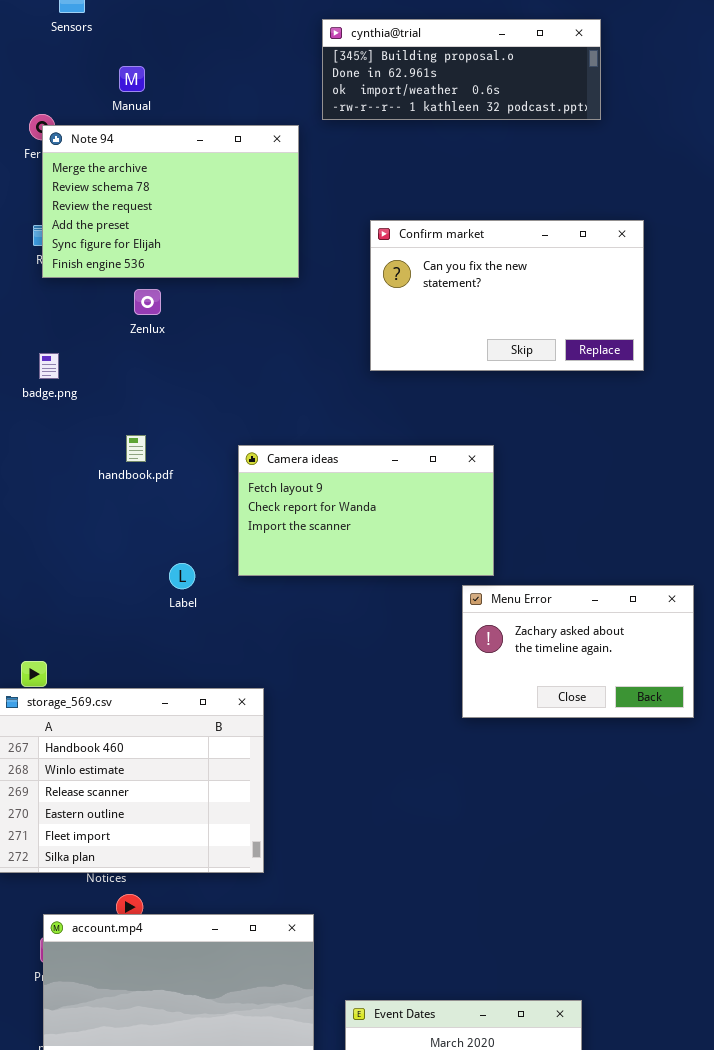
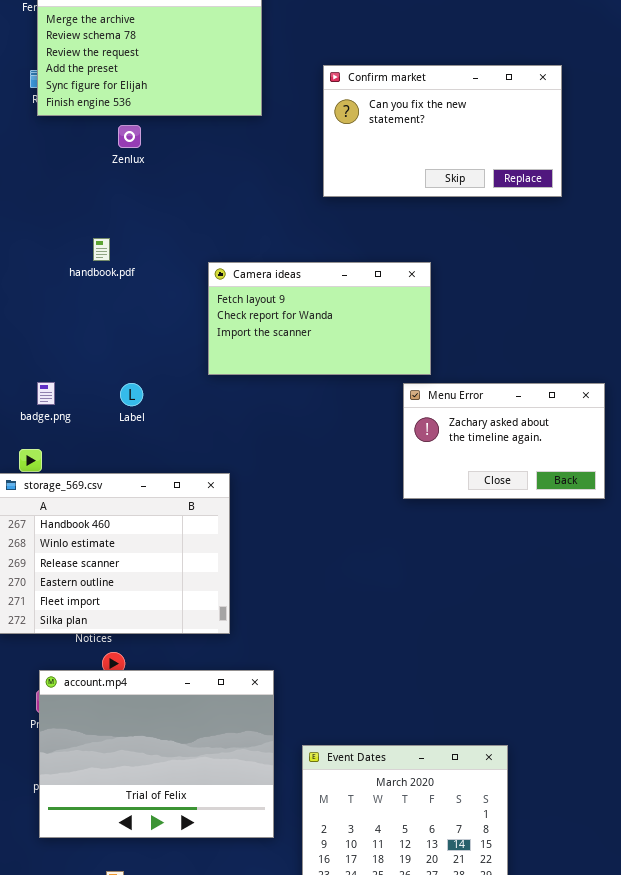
badge.png: [39,353,59,379] -> [37,382,55,405], moved
handbook.pdf: [126,435,146,462] -> [93,238,110,261], moved
Label: [169,563,195,589] -> [120,383,143,406], moved

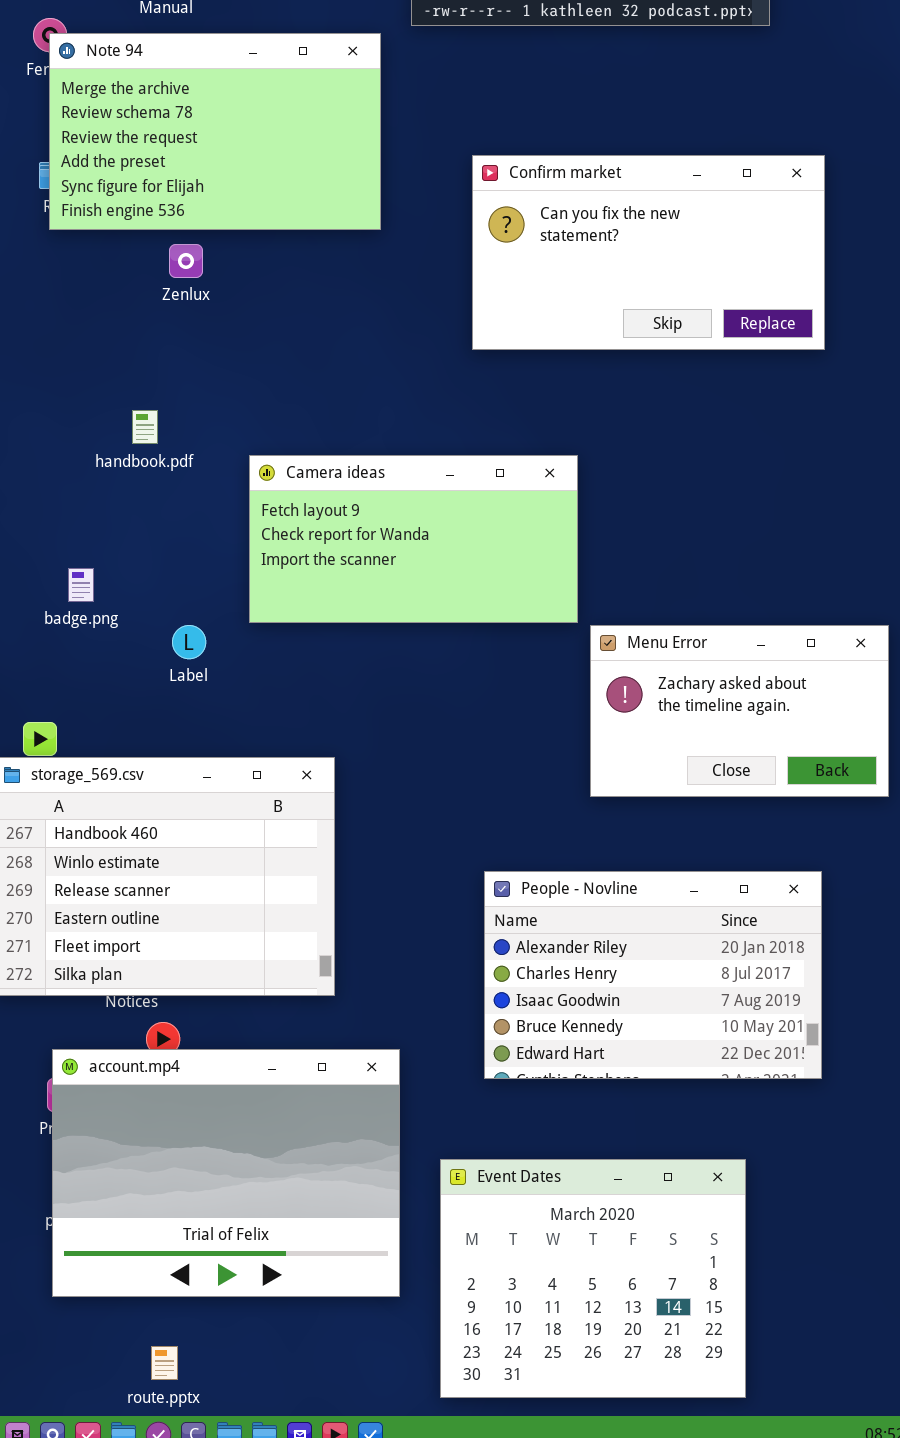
Camera ideas: [208,262,431,375] -> [249,455,578,623], moved
badge.png: [37,382,55,405] -> [68,568,94,602], moved
People - Novline: none -> [484,871,822,1079], opened

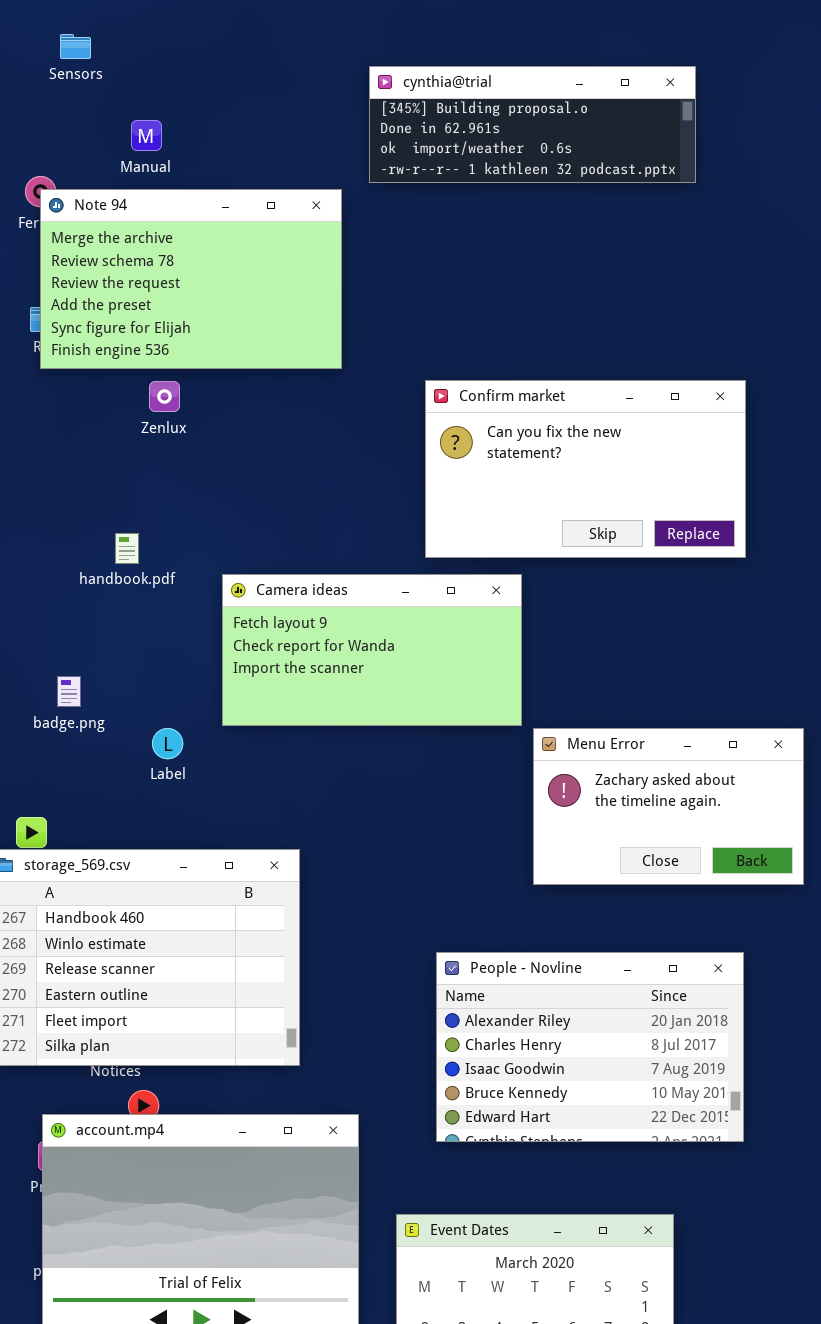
Confirm market: [472,155,825,350] -> [425,380,746,558], moved

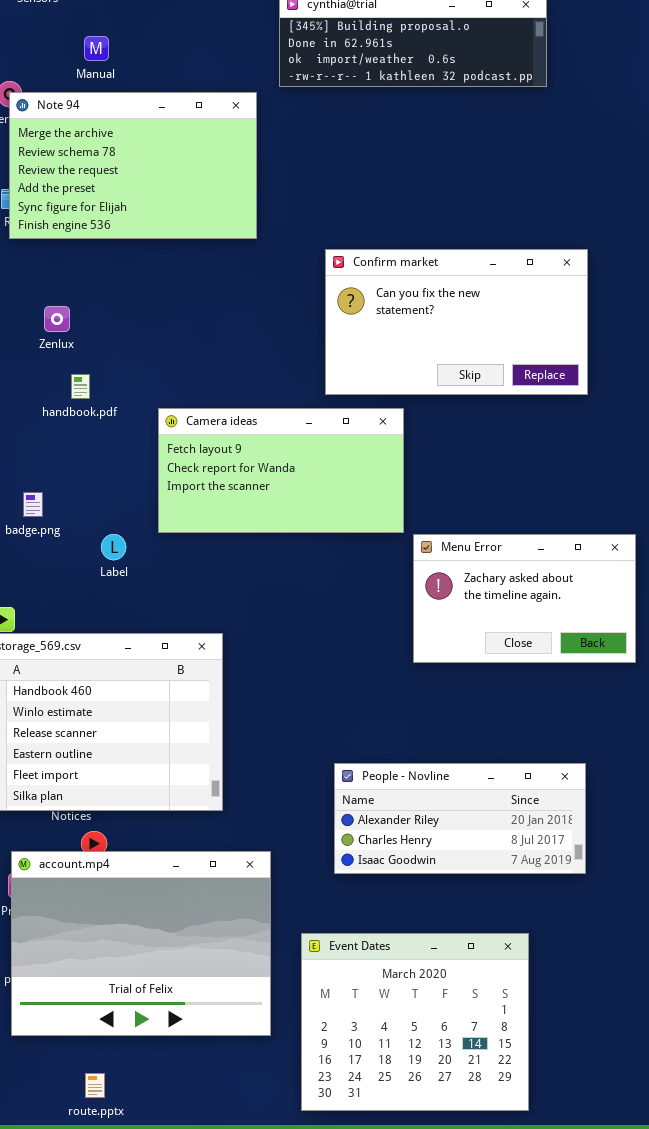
Zenlux: [149,381,180,412] -> [44,306,70,332], moved
People - Novline: [436,952,744,1142] -> [334,763,586,874], resized

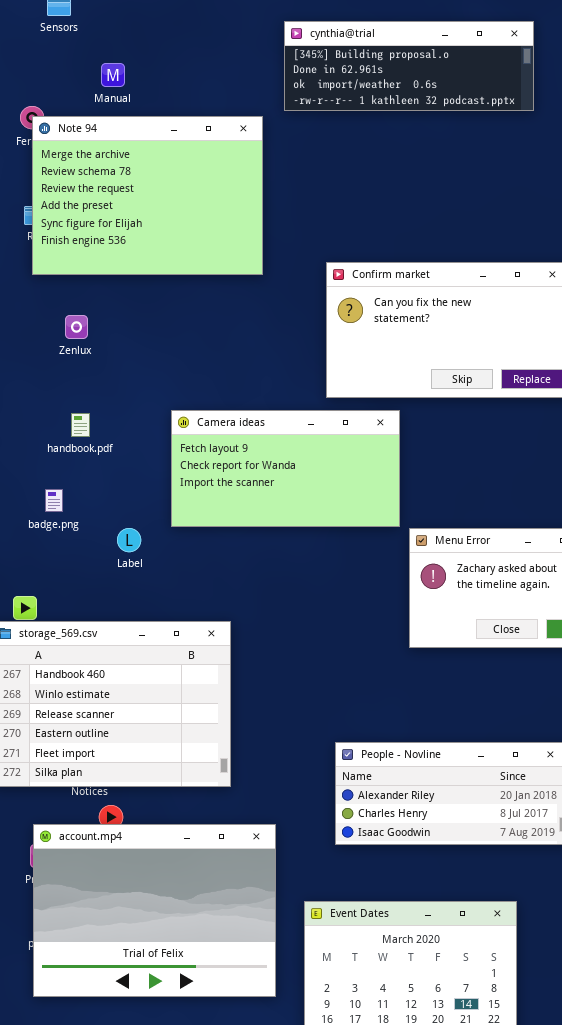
Note 94: [9,92,257,239] -> [32,116,263,275], resized
handbook.pdf: [71,374,90,399] -> [71,413,90,437], moved

